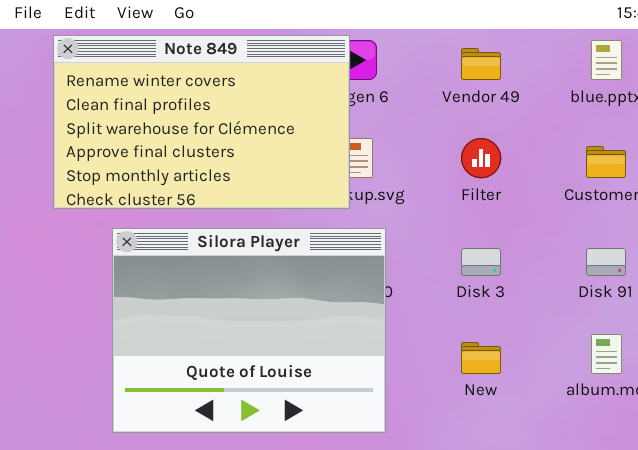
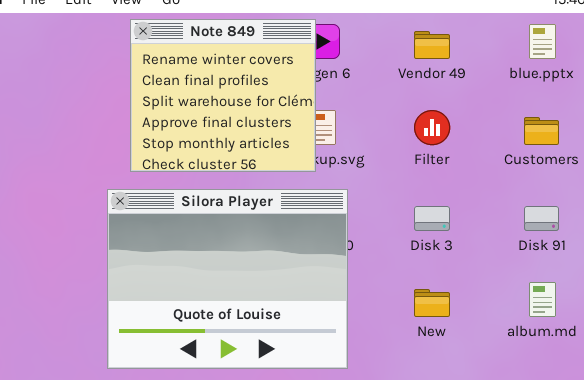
Note 849: [53,35,350,209] -> [130,19,316,172], resized

